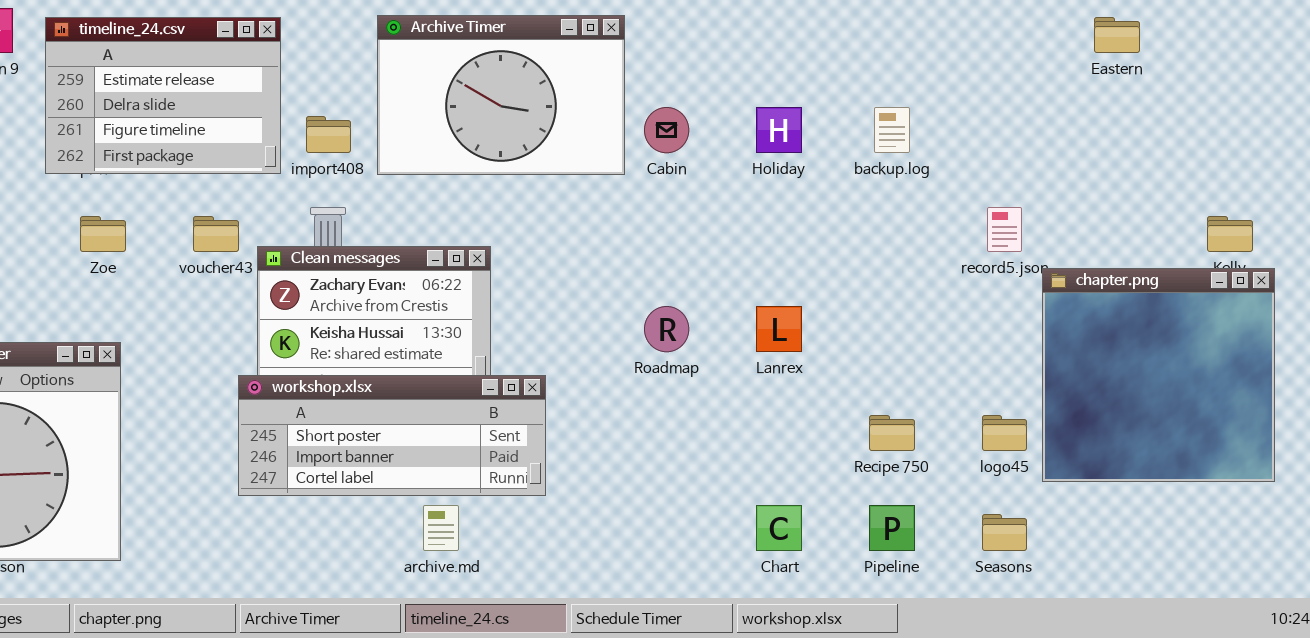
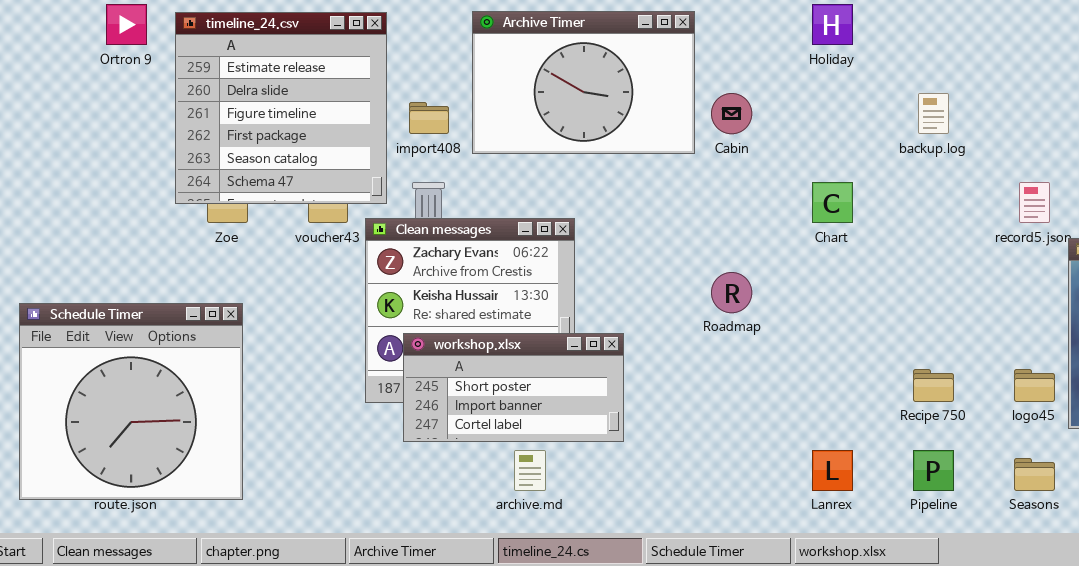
timeline_24.csv: [45,17,281,174] -> [175,12,387,204], resized
Holiday: [756,107,802,153] -> [812,4,853,45], moved
Lanrex: [756,306,802,352] -> [812,450,853,491], moved
workshop.xlsx: [238,375,546,496] -> [403,333,624,442], resized
Chart: [756,505,802,551] -> [812,182,853,223], moved

